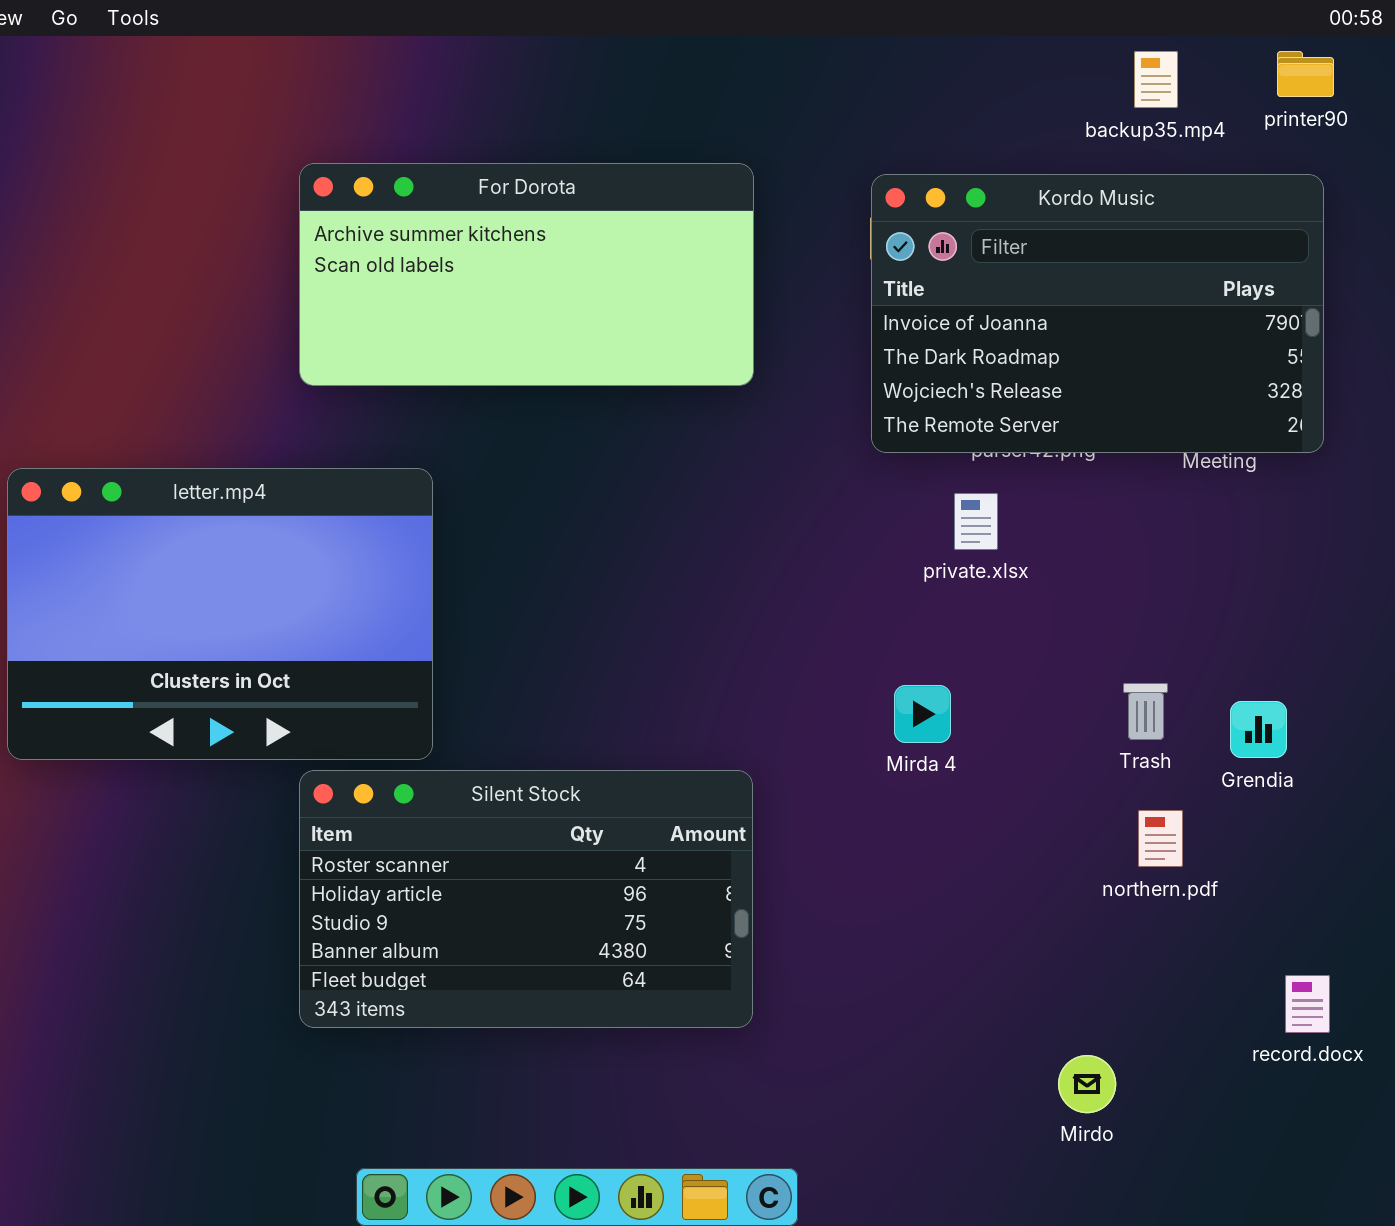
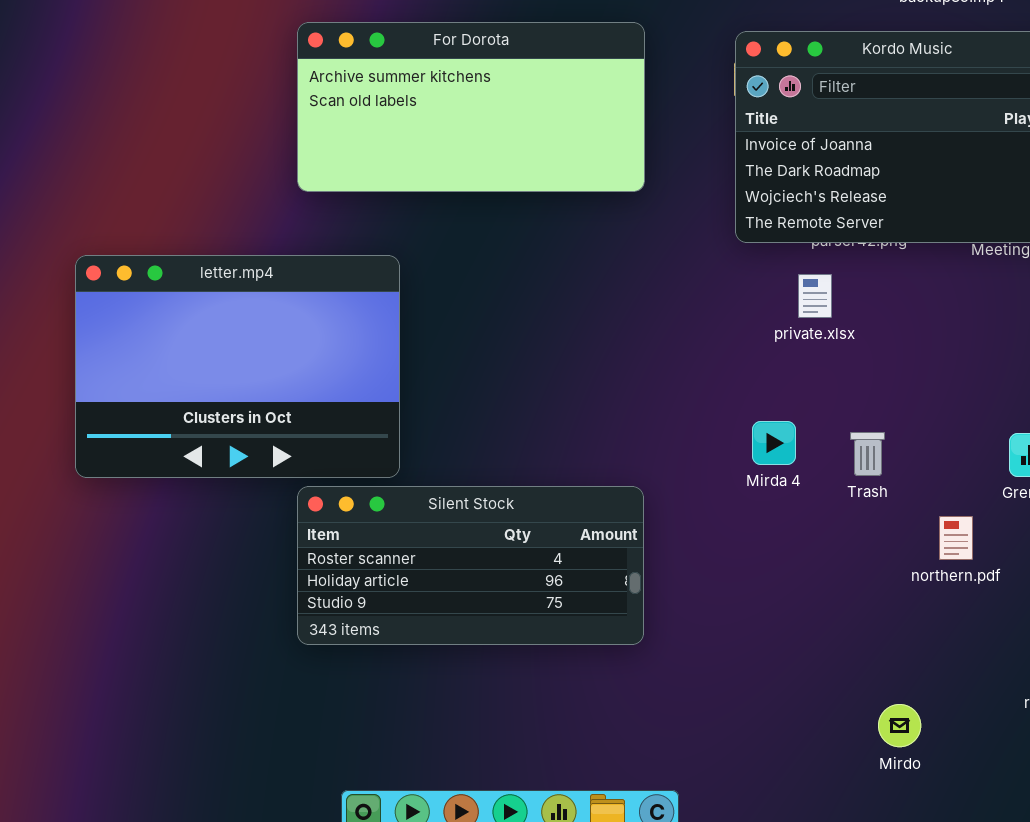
Trash: [1123,683,1168,740] -> [850,432,885,476], moved
Silent Stock: [299,770,753,1028] -> [297,486,644,645], resized

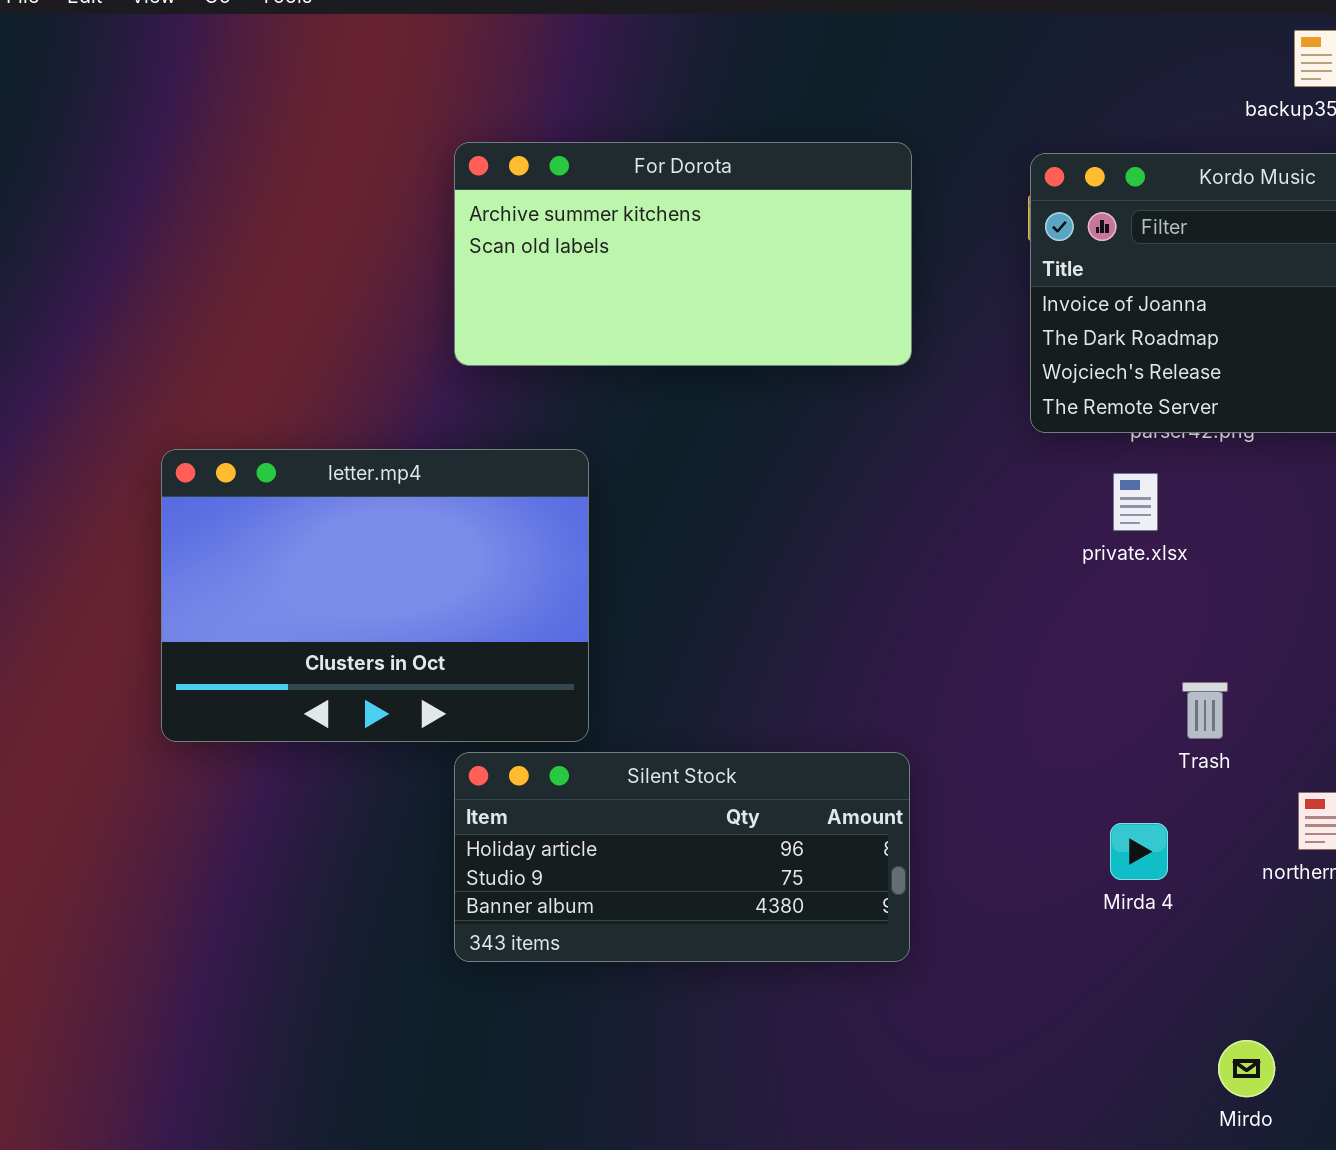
Mirda 4: [752,421,796,465] -> [1110,823,1168,880], moved
Silent Stock: [297,486,644,645] -> [454,752,910,962], scrolled down 1 row

